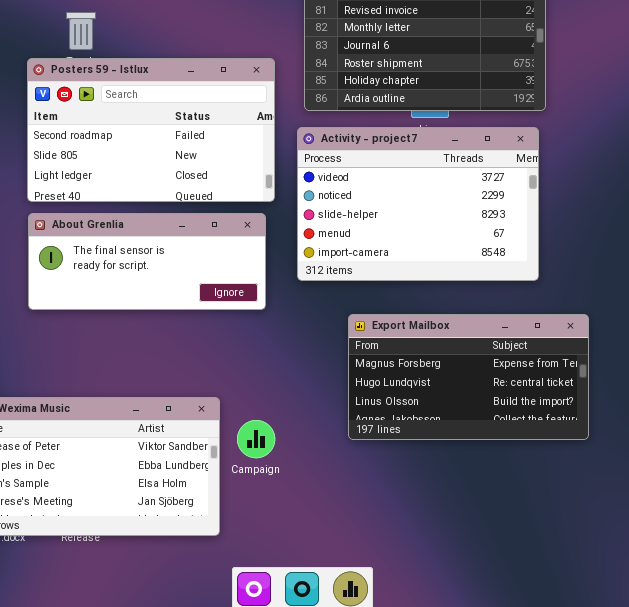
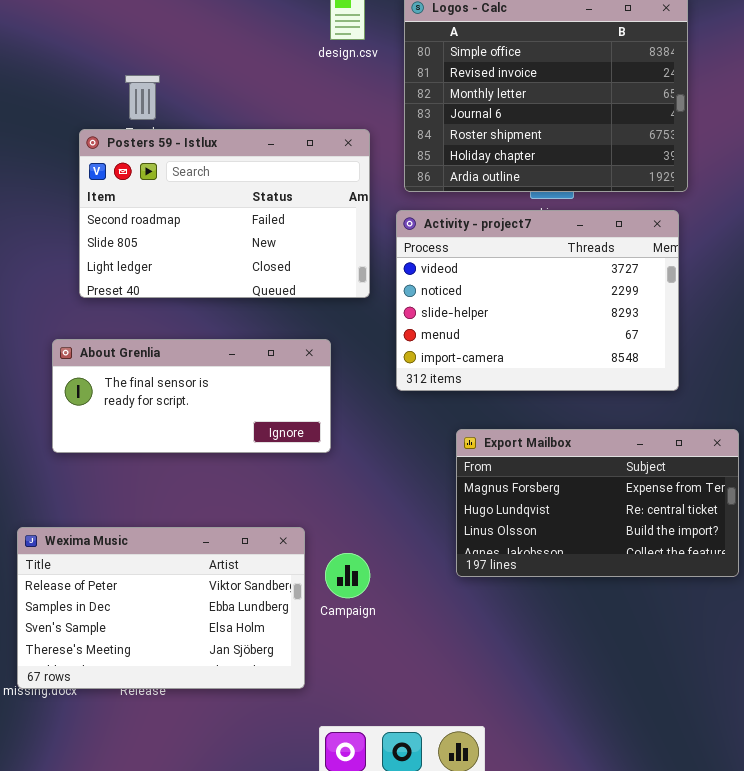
About Grenlia: [28,213,266,310] -> [52,339,331,453], moved

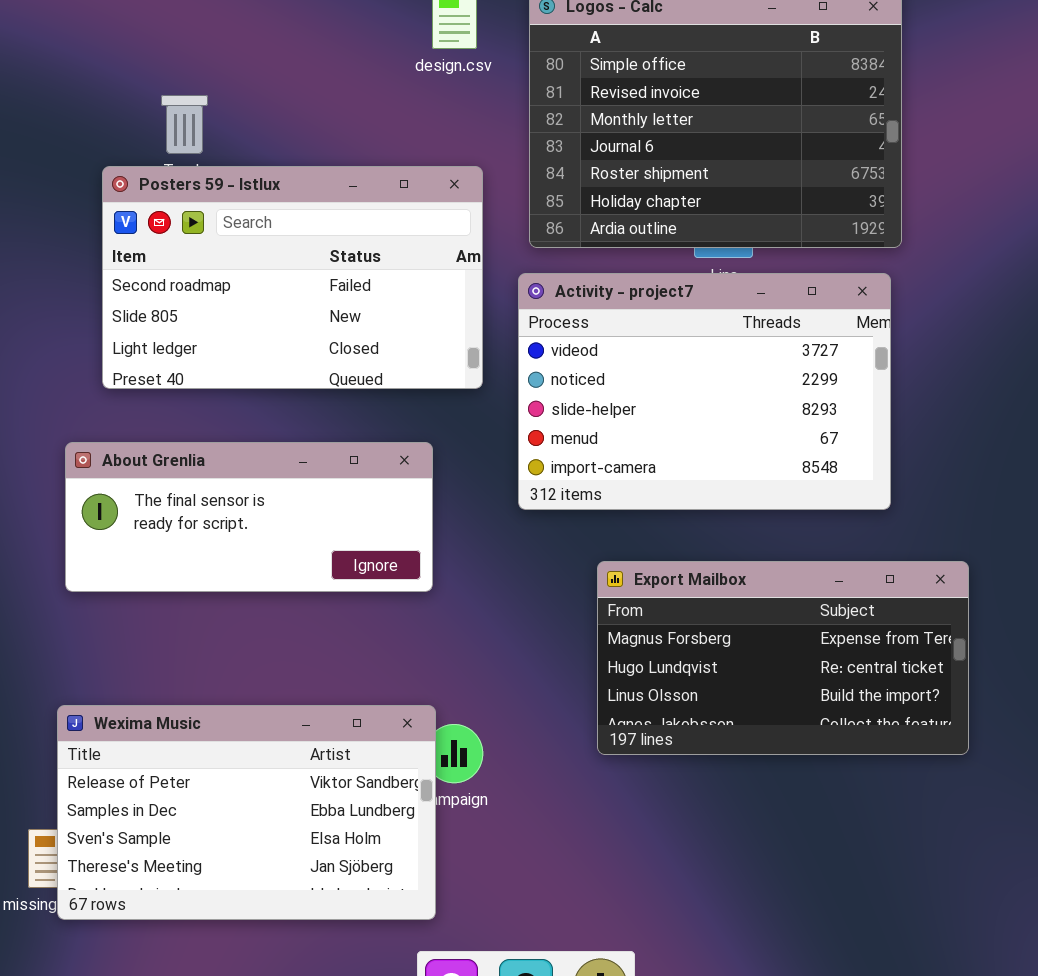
Wexima Music: [17,527,305,689] -> [57,705,436,920], moved

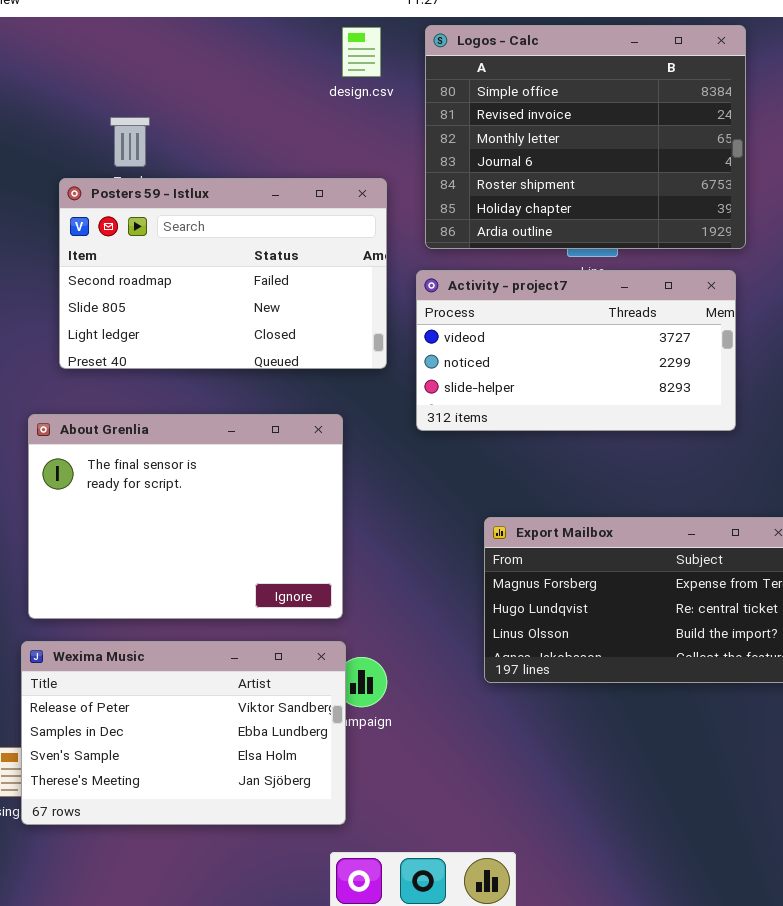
Activity - project7: [518,273,891,510] -> [416,270,736,431], resized
About Grenlia: [65,442,433,592] -> [28,414,343,619], resized

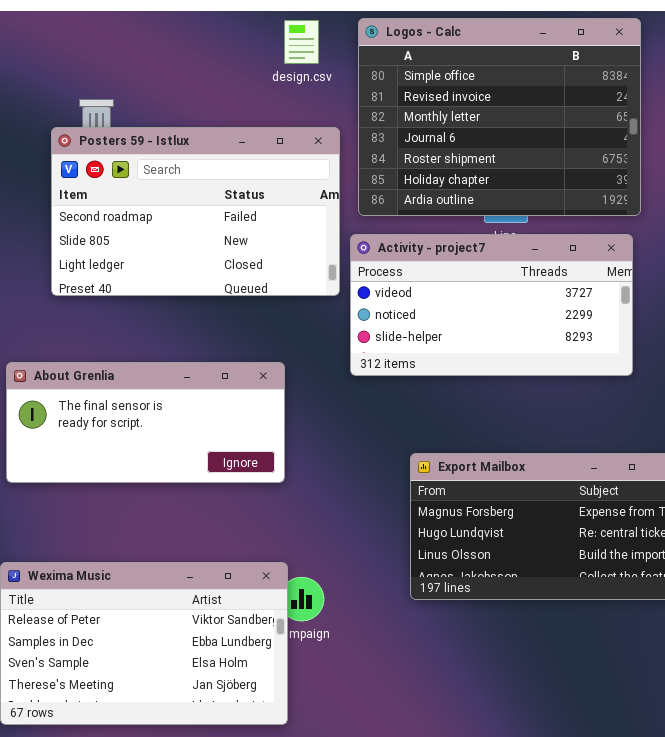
Posters 59 - Istlux: [59,178,387,369] -> [51,127,340,296], moved
About Grenlia: [28,414,343,619] -> [6,362,285,483], resized

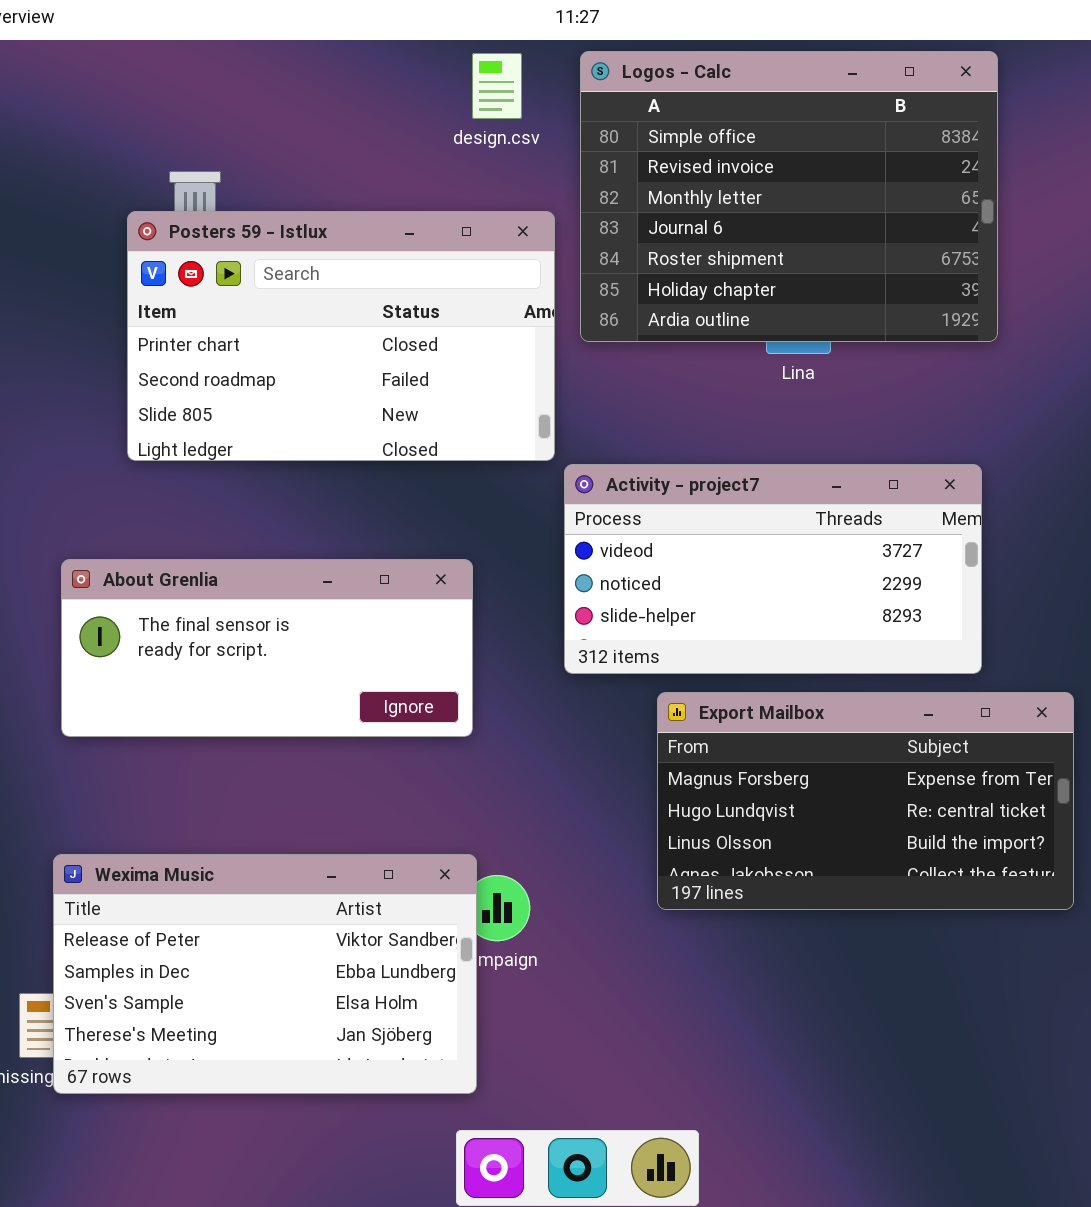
Posters 59 - Istlux: [51,127,340,296] -> [127,211,555,461], scrolled up 1 row
Activity - project7: [350,234,633,376] -> [564,464,982,674], moved

